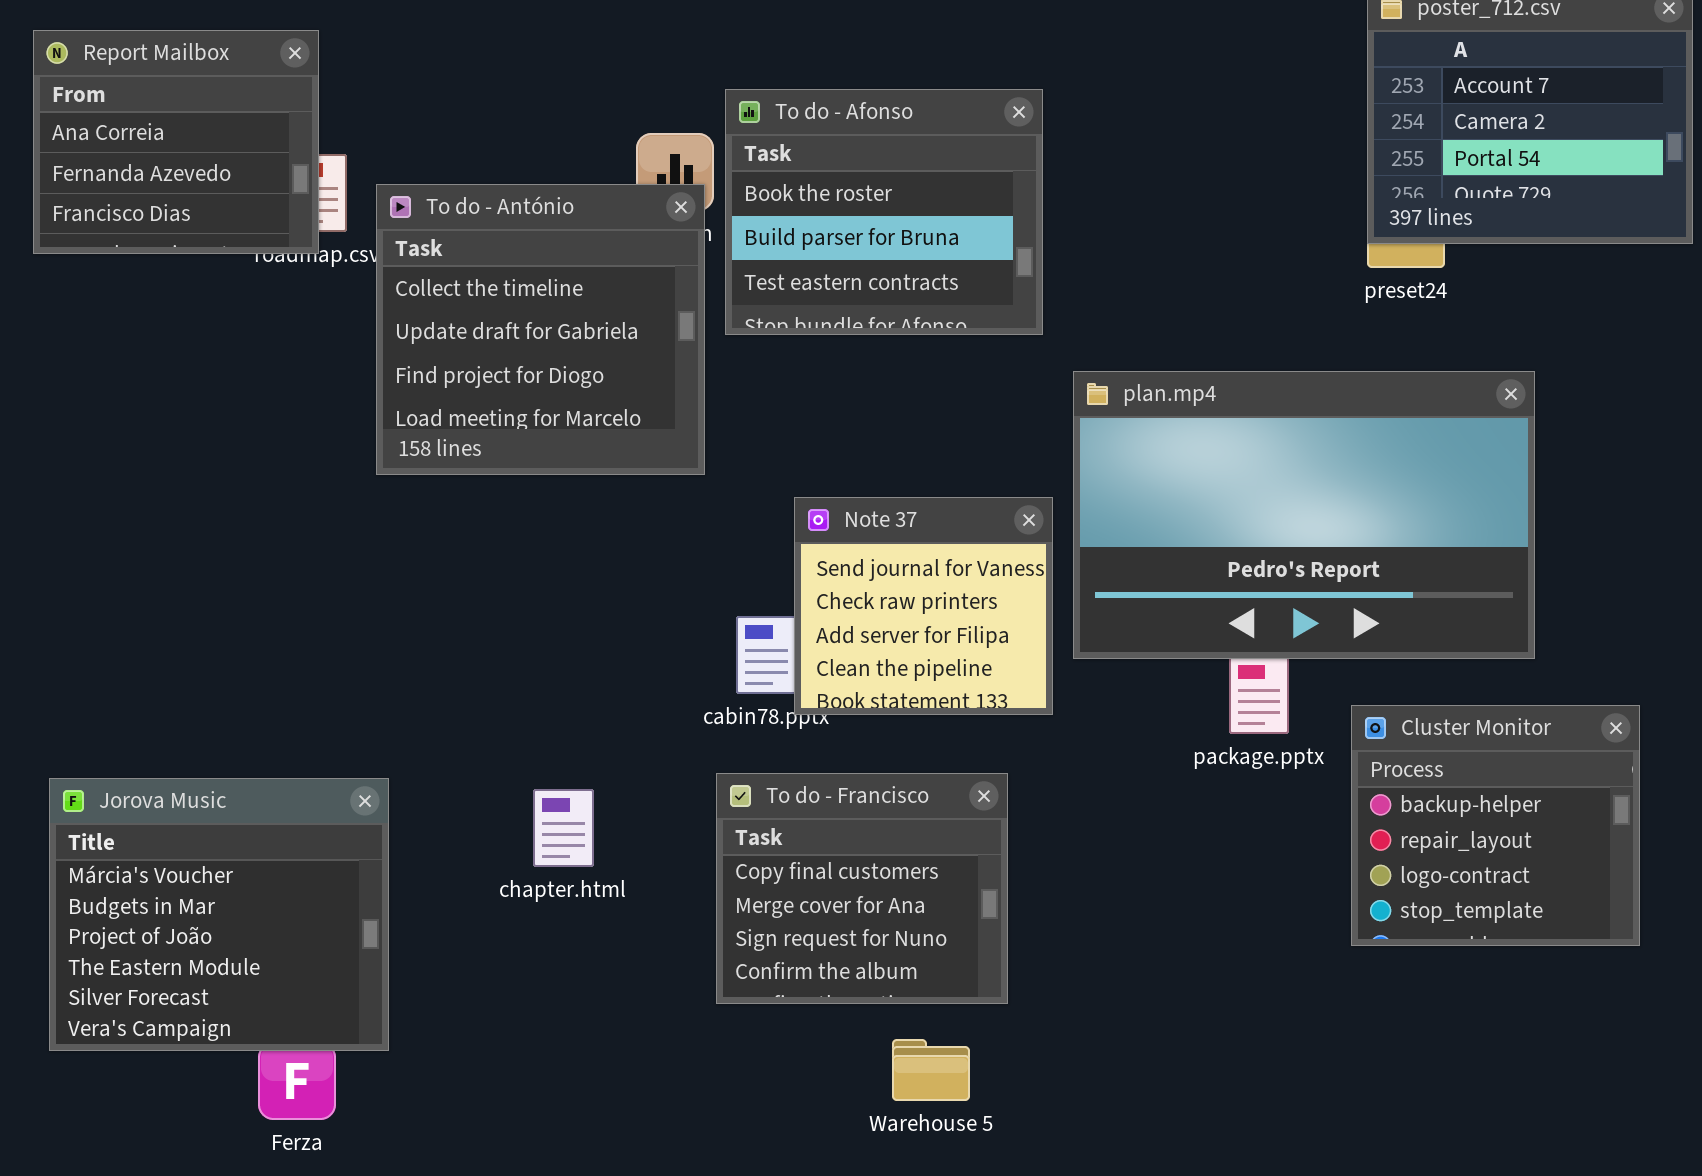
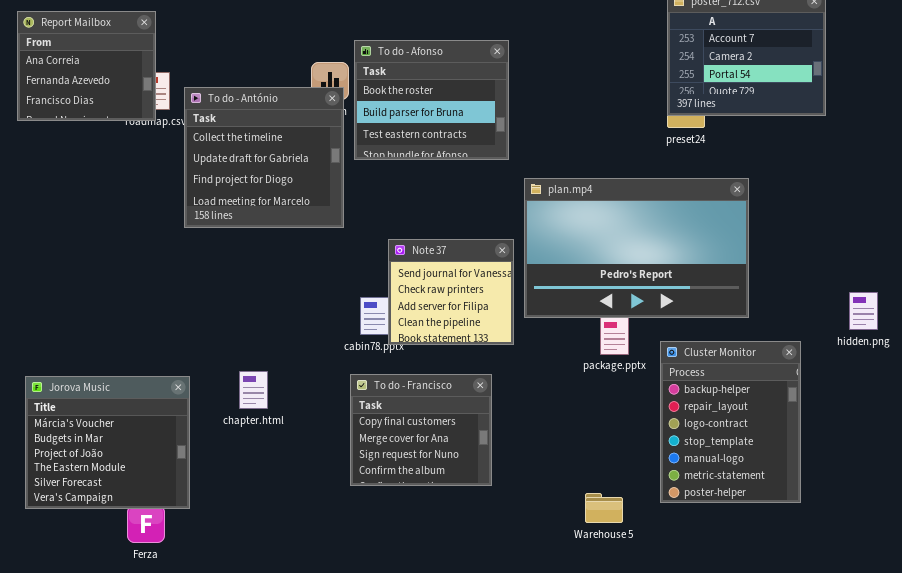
Cluster Monitor: [1351,705,1640,946] -> [660,341,801,503], resized
chapter.html: [533,789,594,867] -> [239,371,268,409], moved
Warehouse 5: [892,1039,970,1101] -> [585,493,623,523], moved

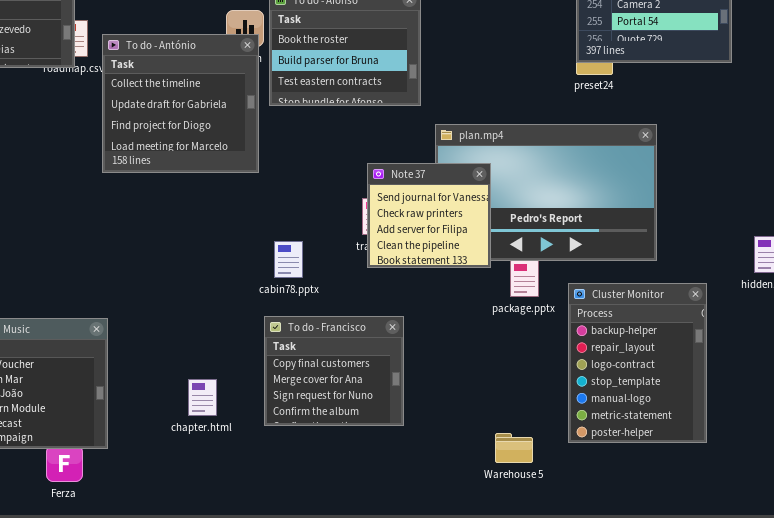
Note 37: [388,239,514,345] -> [367,163,491,268], moved
chapter.html: [239,371,268,409] -> [188,379,217,416], moved

